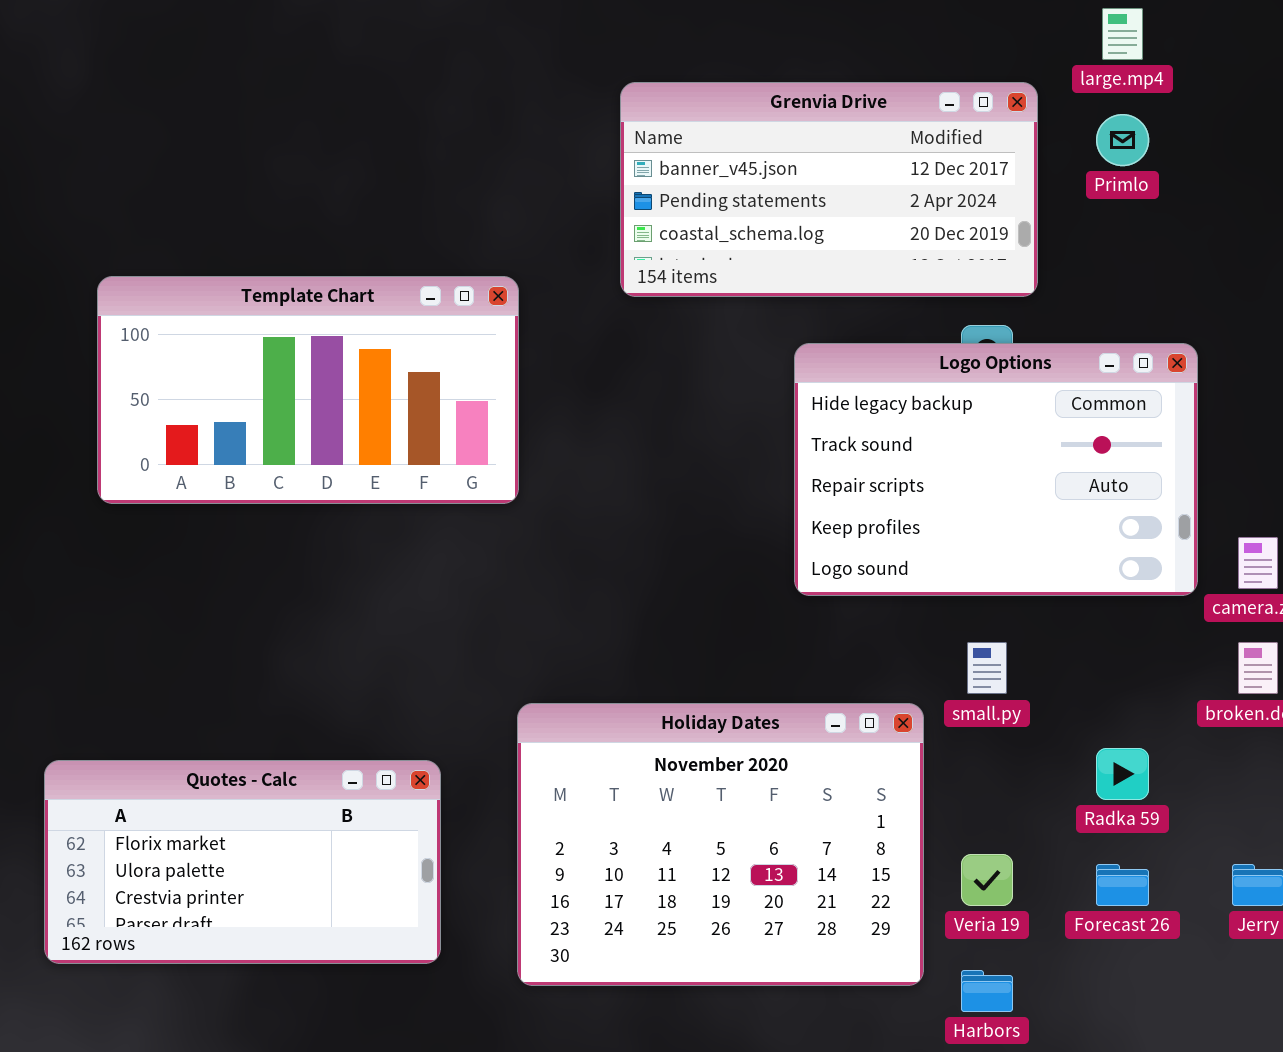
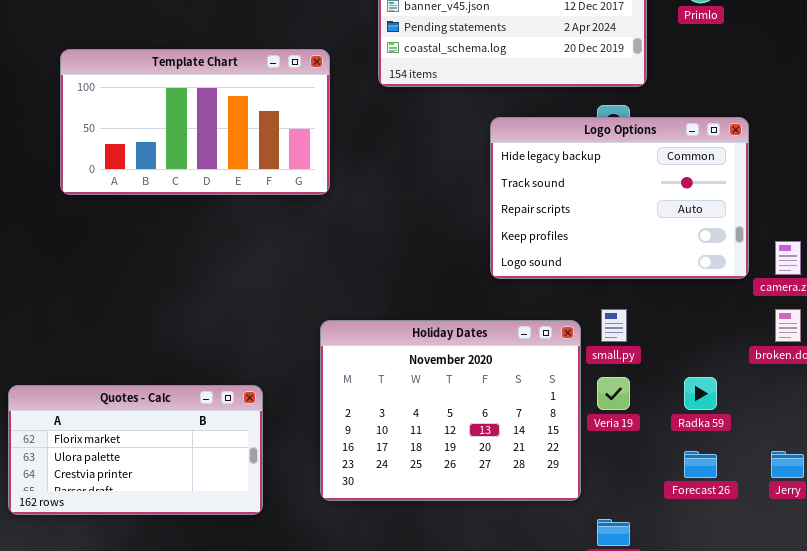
Template Chart: [97,276,519,504] -> [60,49,330,195], moved
Holiday Dates: [517,703,924,986] -> [320,320,581,501], moved
Veria 19: [961,854,1013,906] -> [597,377,630,410], moved

